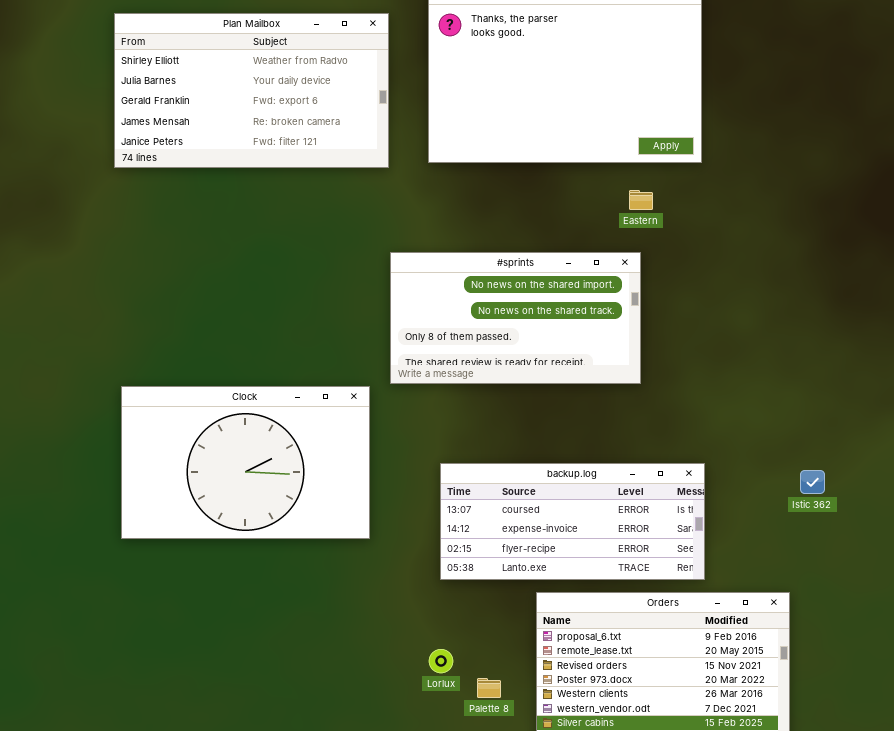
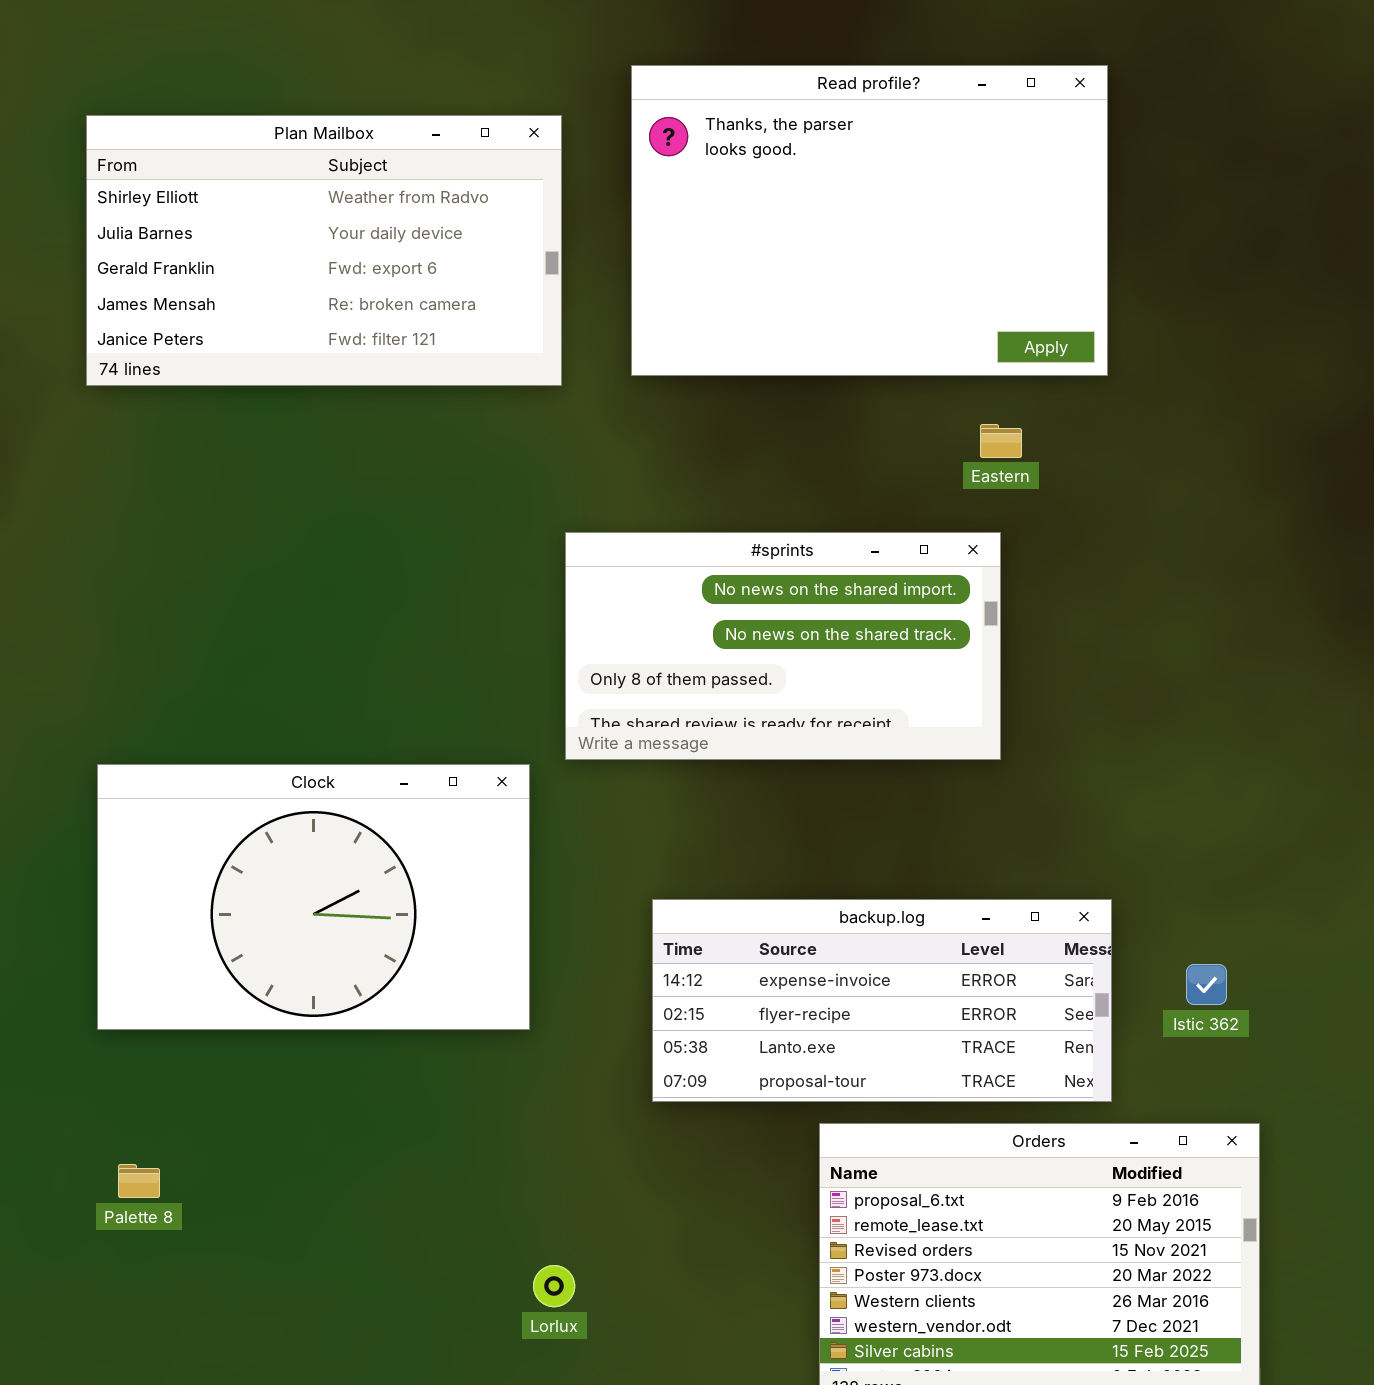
backup.log: [440,463,705,580] -> [652,899,1112,1102], scrolled down 1 row
Istic 362: [800,470,825,494] -> [1186,964,1227,1005], moved
Lorlux: [429,649,453,673] -> [533,1265,575,1307], moved
Palette 8: [477,678,501,698] -> [118,1164,160,1198], moved

